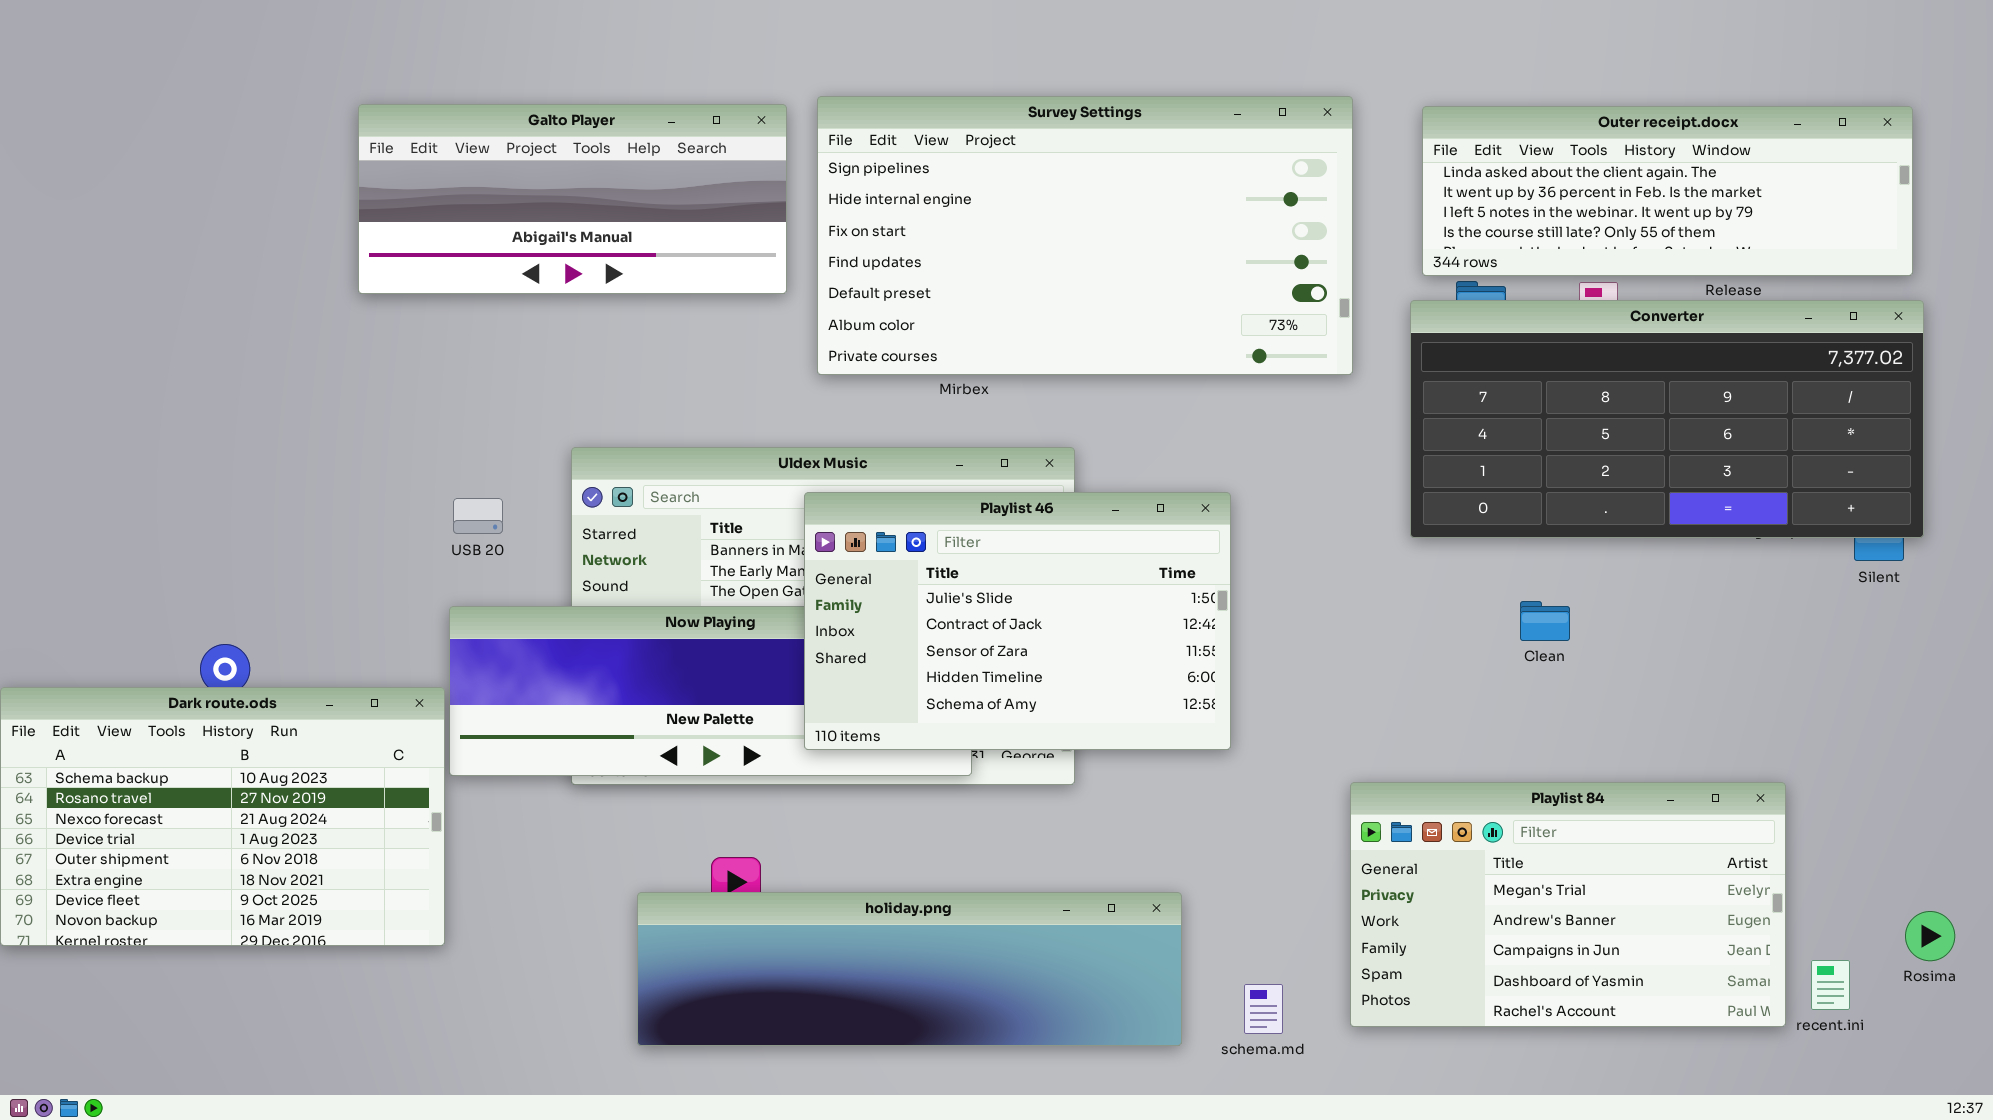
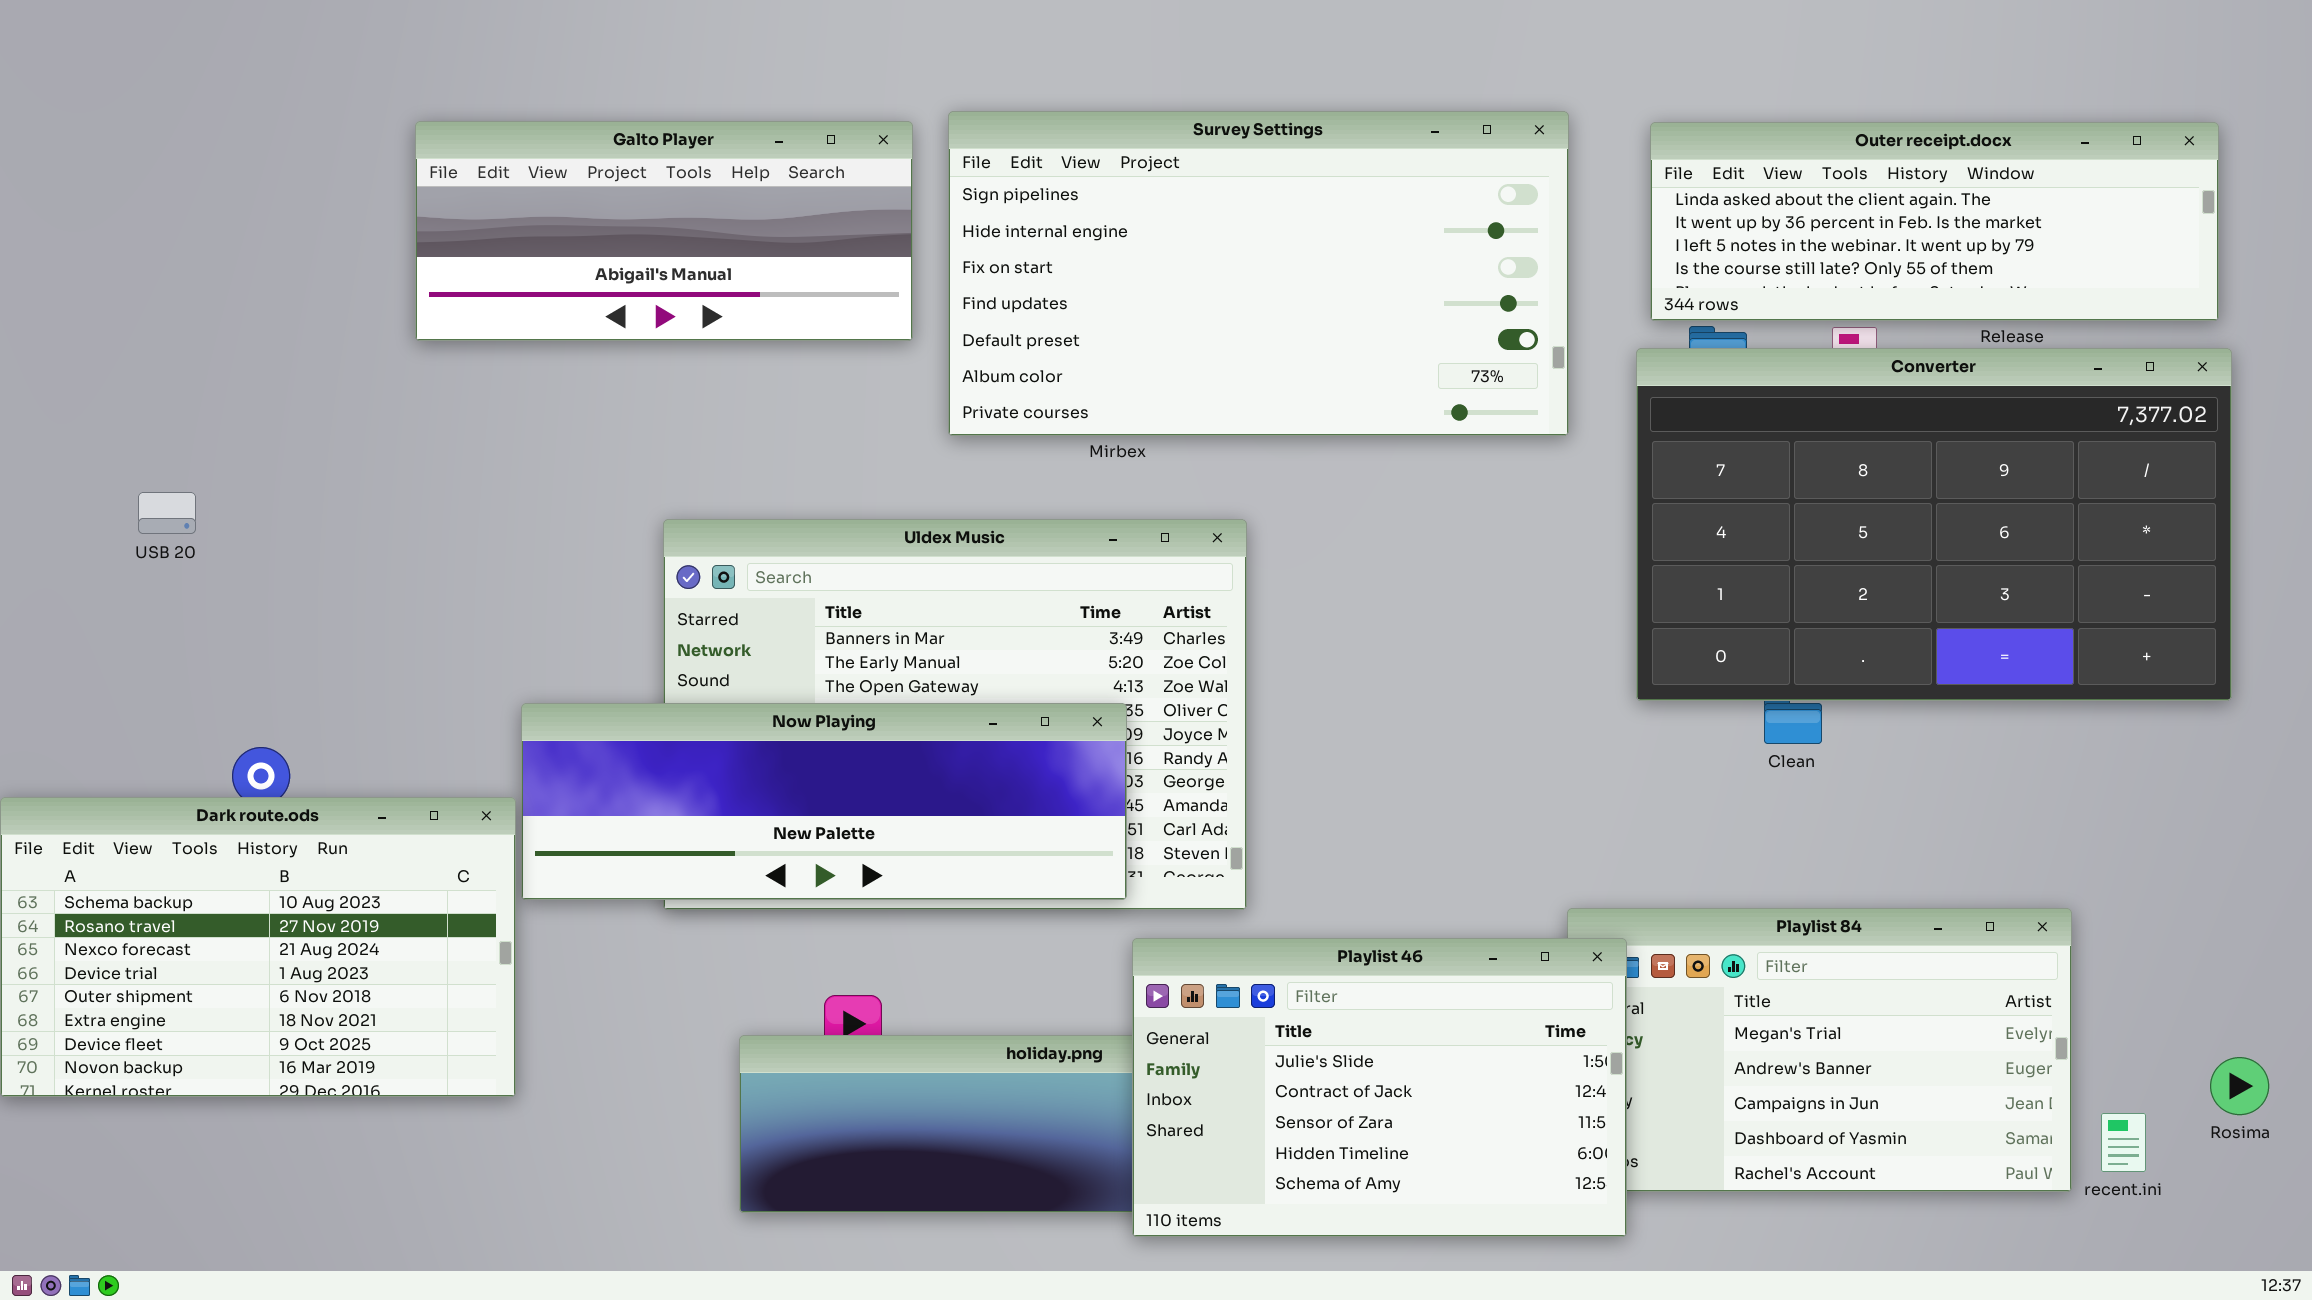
Converter: [1410,300,1924,538] -> [1636,348,2232,701], resized
Playlist 46: [804,492,1231,750] -> [1132,938,1627,1237], moved
USB 20: [453,498,503,534] -> [138,492,196,534], moved

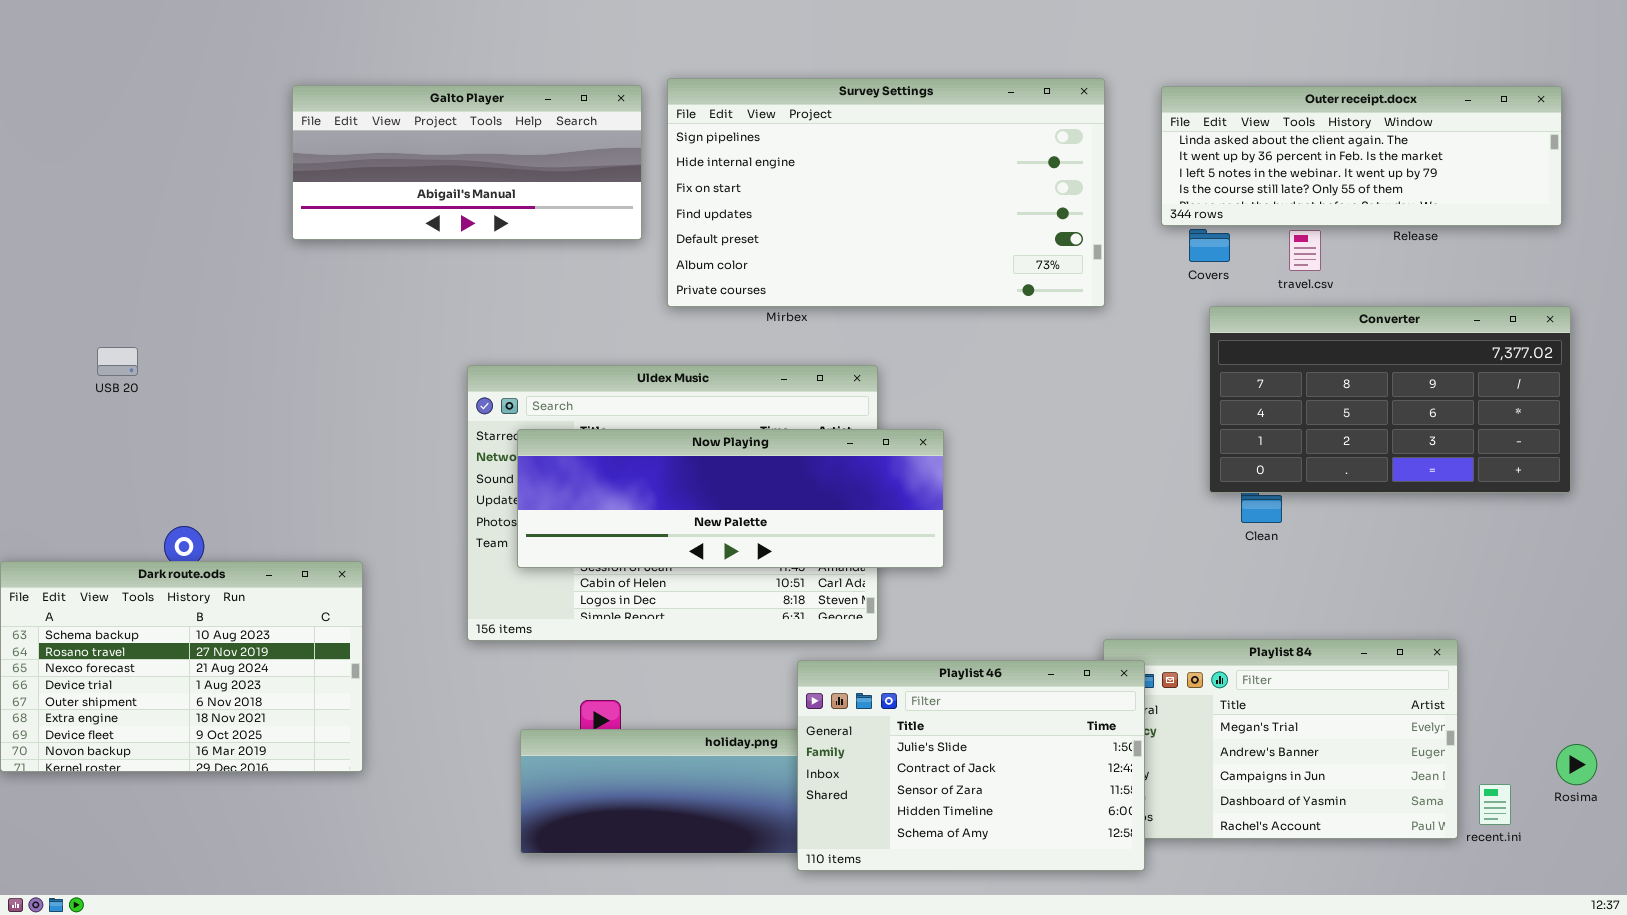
Converter: [1636,348,2232,701] -> [1209,306,1571,493], resized
Now Playing: [521,703,1127,900] -> [517,429,944,568], moved

